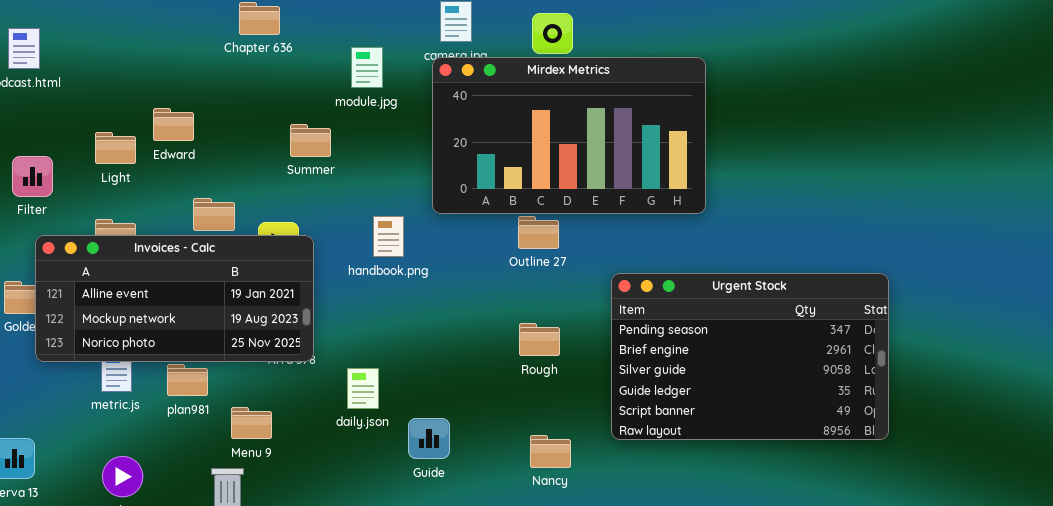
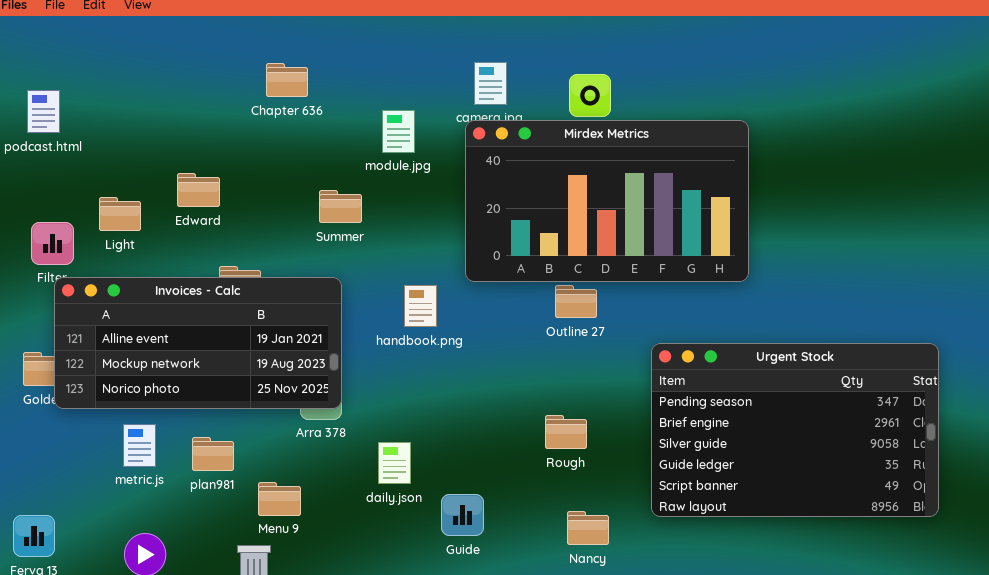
Light: [95,132,136,164] -> [99,197,141,231], moved
Invoices - Calc: [35,235,314,362] -> [54,277,342,409], moved
Rough: [519,323,560,356] -> [545,415,587,449], moved

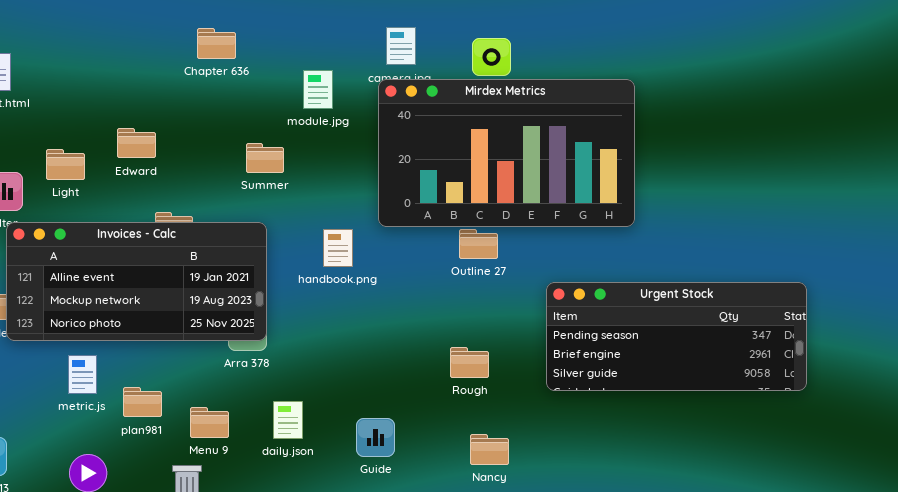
Urgent Stock: [651,343,939,517] -> [546,282,807,391], resized
plan981: [192,437,234,471] -> [123,387,162,417], moved
daily.json: [378,442,411,484] -> [273,401,303,439], moved

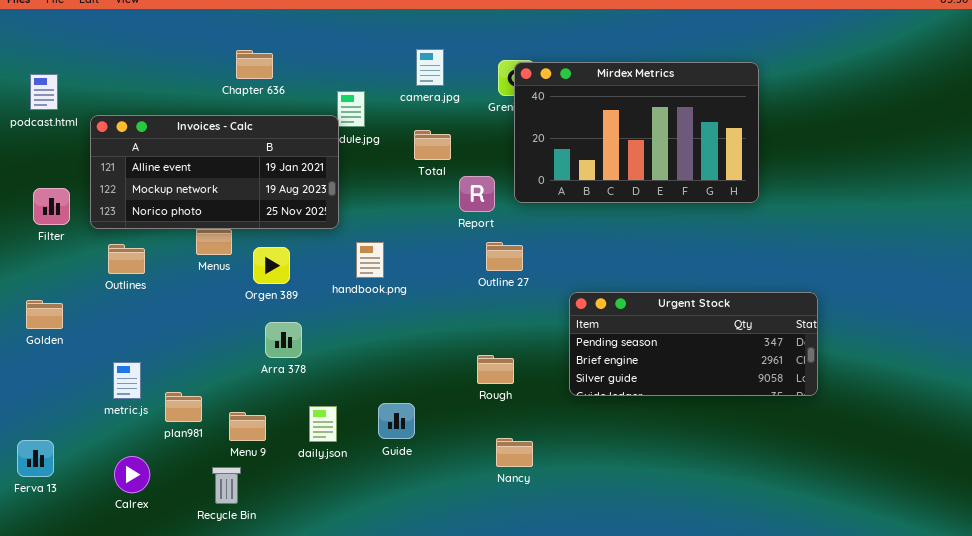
Mirdex Metrics: [378,79,635,227] -> [514,62,759,203], moved
Invoices - Calc: [6,222,267,341] -> [90,115,339,229], moved
Guide: [356,418,395,457] -> [378,403,415,439], moved

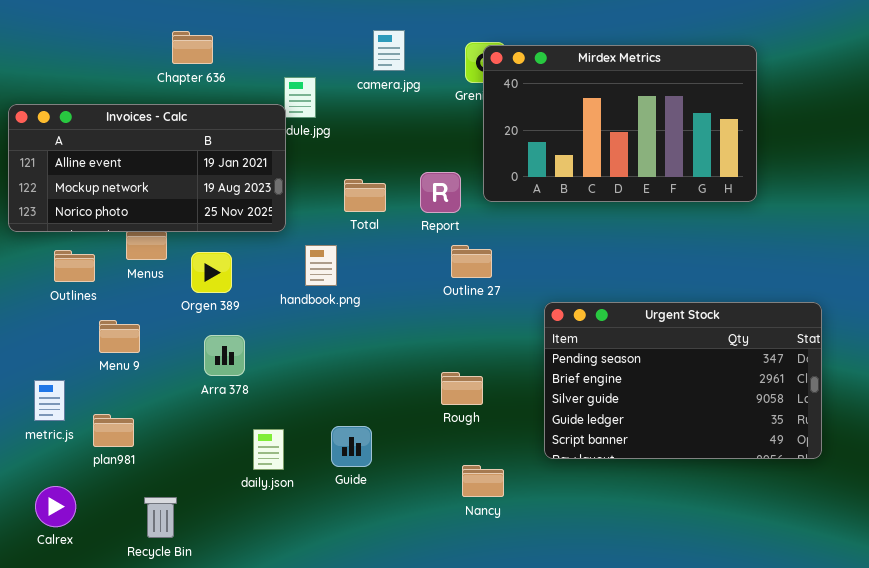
Total: [414,130,451,160] -> [344,179,386,212], moved
Outlines: [108,244,145,274] -> [54,250,95,282], moved
Urgent Stock: [569,292,818,396] -> [544,302,822,459], resized
Menu 9: [229,412,266,441] -> [99,320,140,353], moved

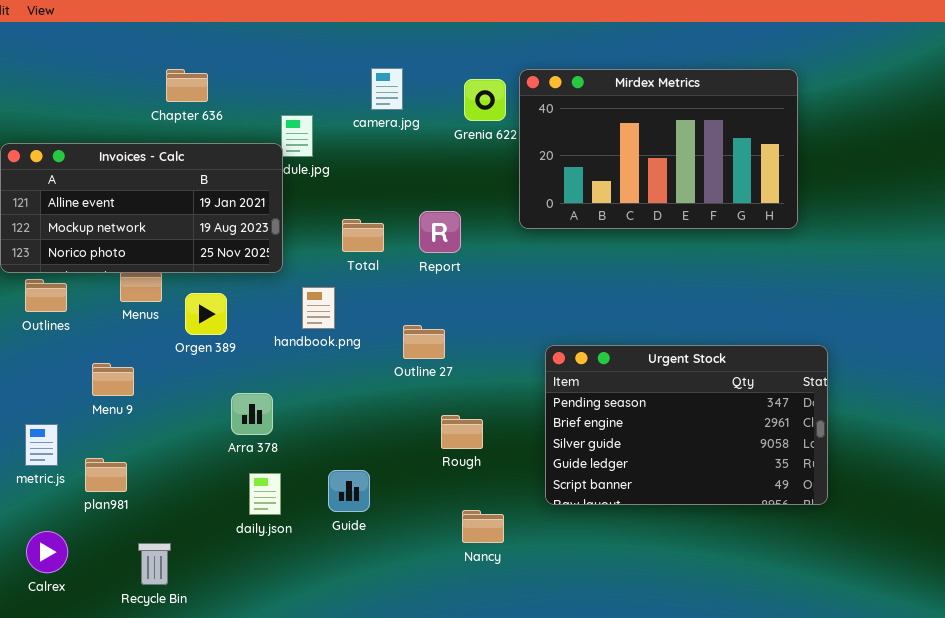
Mirdex Metrics: [483,45,757,202] -> [519,69,798,229], moved
Outline 27: [451,245,492,278] -> [403,325,445,359], moved
Outlines: [54,250,95,282] -> [25,279,67,312], moved
Arra 378: [204,335,245,376] -> [231,393,273,435], moved

